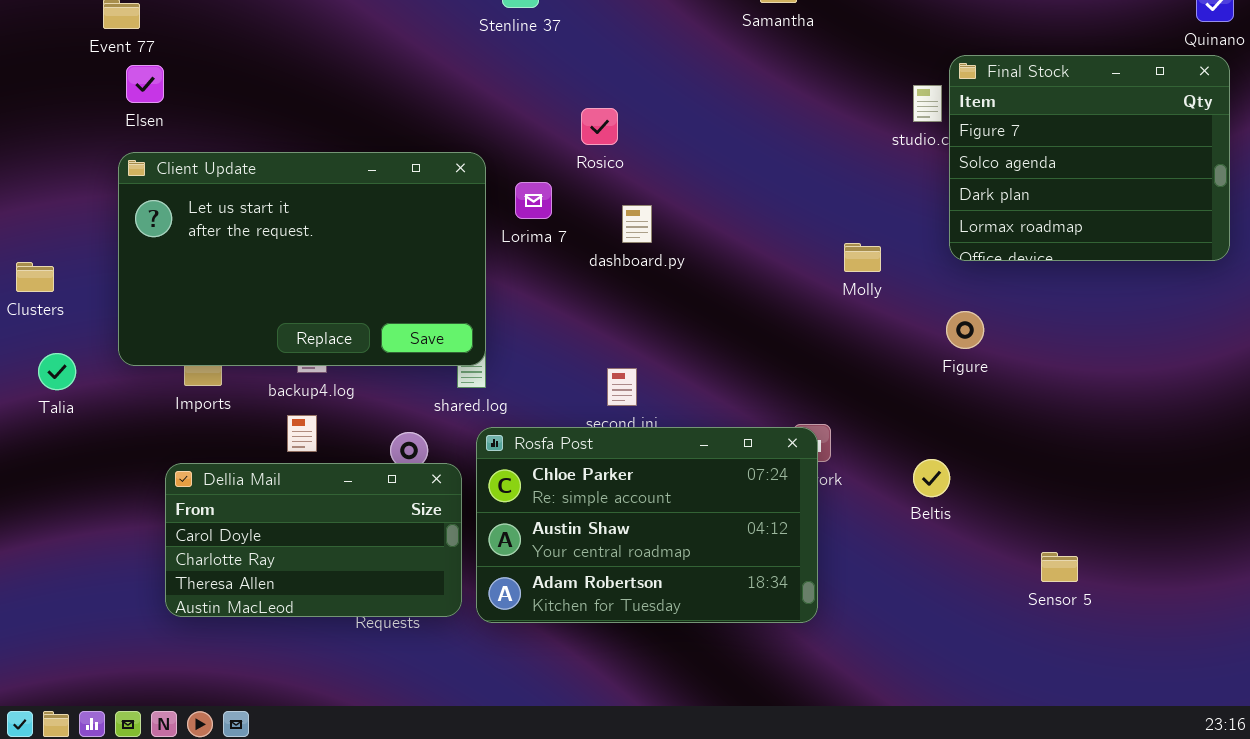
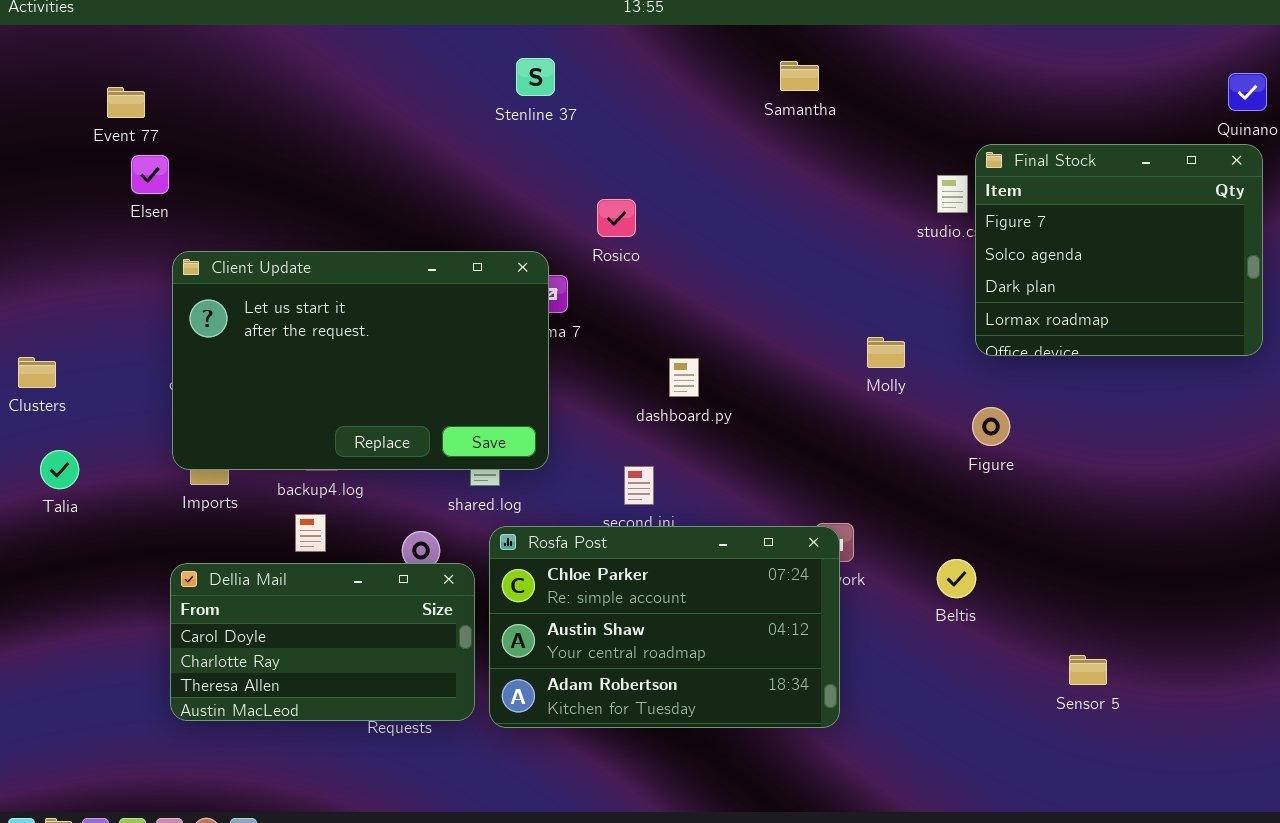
Client Update: [118,152,486,366] -> [172,251,549,470], moved
dashboard.py: [622,205,652,243] -> [669,358,699,397], moved

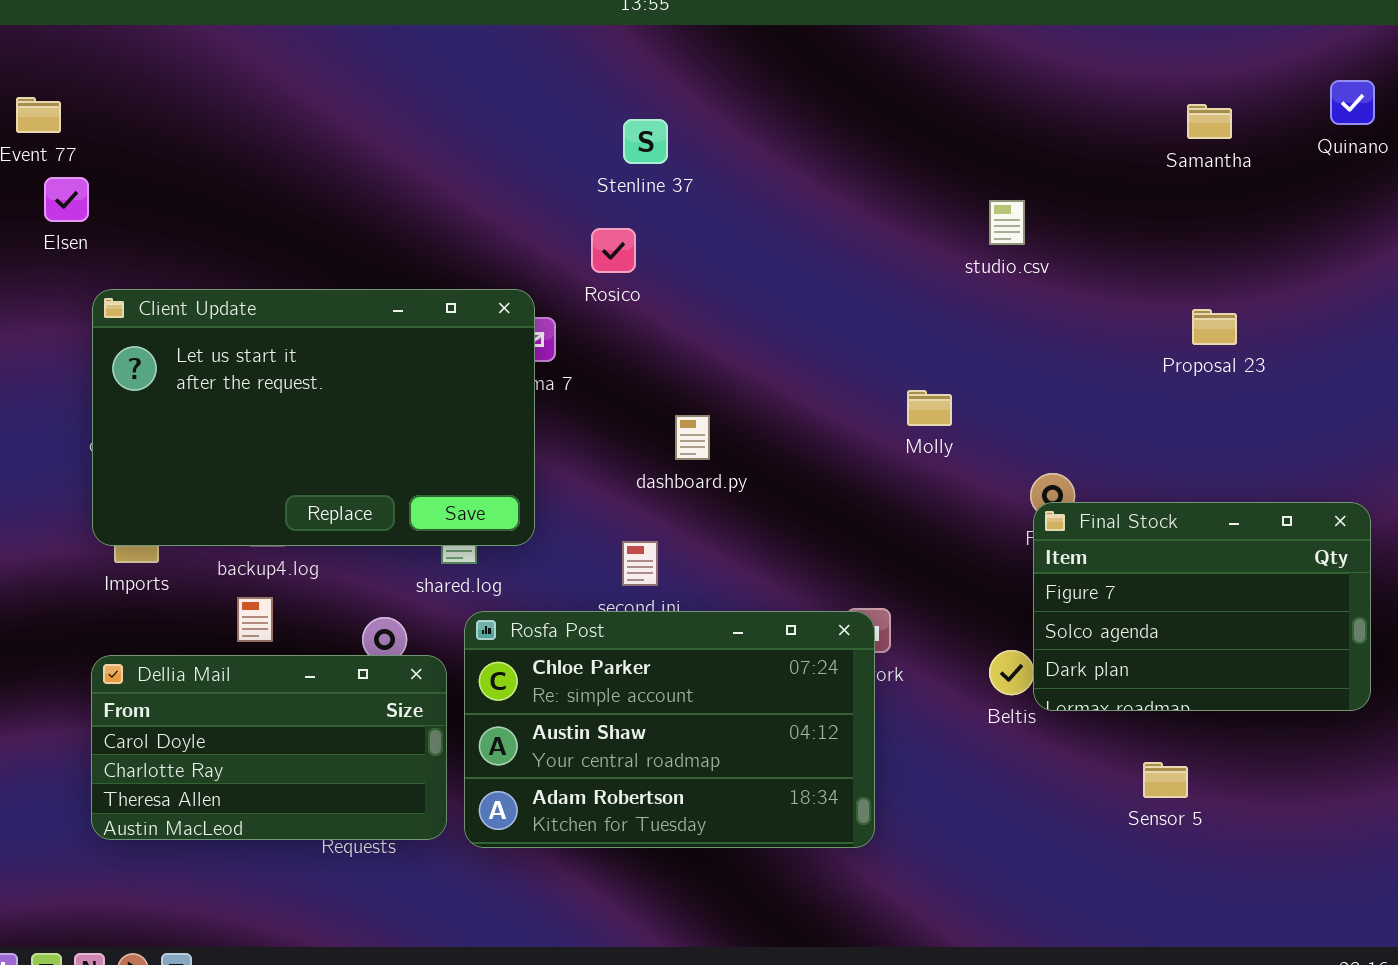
Stenline 37: [516,58,555,96] -> [623,119,668,164], moved
Samantha: [780,61,819,91] -> [1187,104,1232,139], moved
Final Stock: [975,144,1263,356] -> [1033,502,1371,711], moved, resized

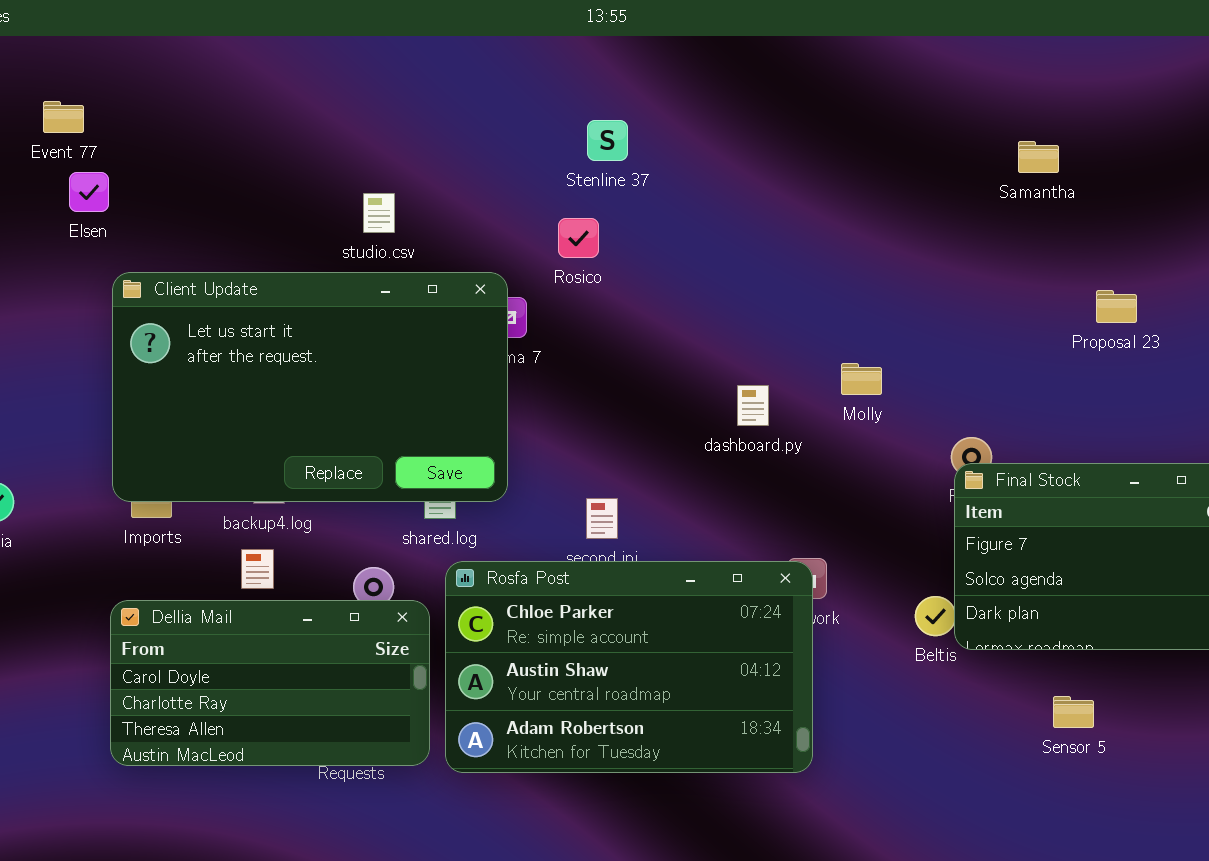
Samantha: [1187,104,1232,139] -> [1018,141,1059,173], moved
studio.csv: [989,200,1025,245] -> [363,193,395,233], moved
dashboard.py: [675,415,710,460] -> [737,385,769,426], moved

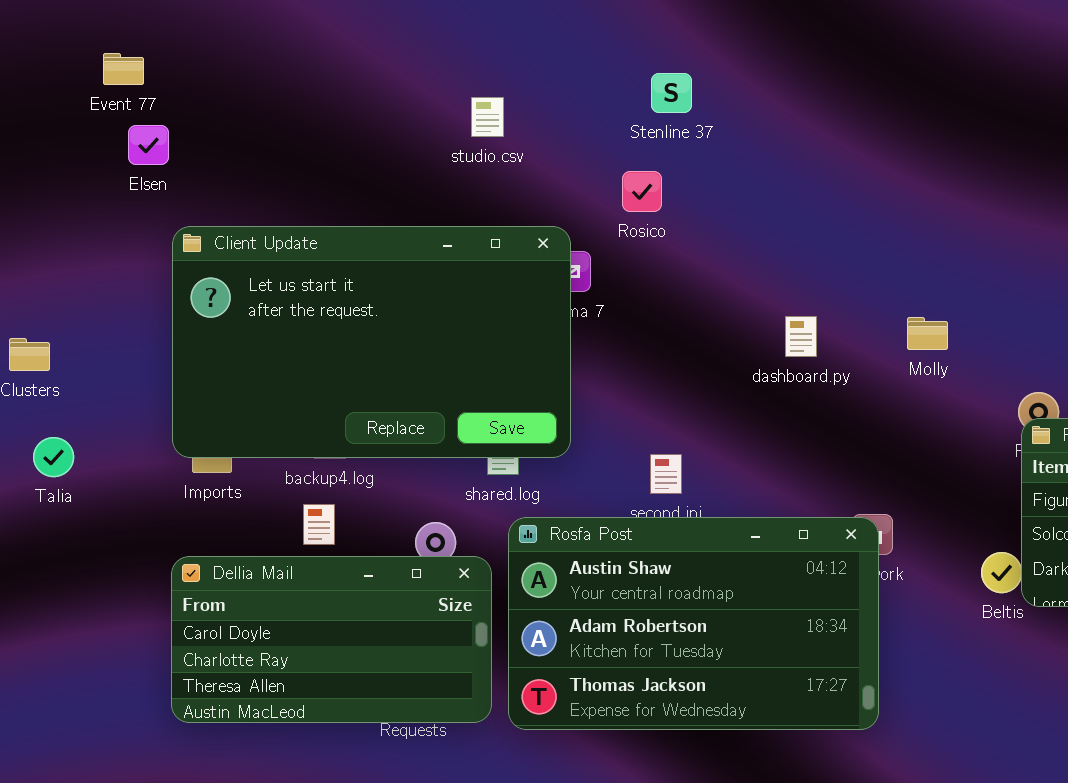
studio.csv: [363,193,395,233] -> [471,97,504,137], moved
dashboard.py: [737,385,769,426] -> [785,316,817,357], moved
Rosfa Post: [445,561,813,773] -> [508,517,879,730], scrolled down 1 row

